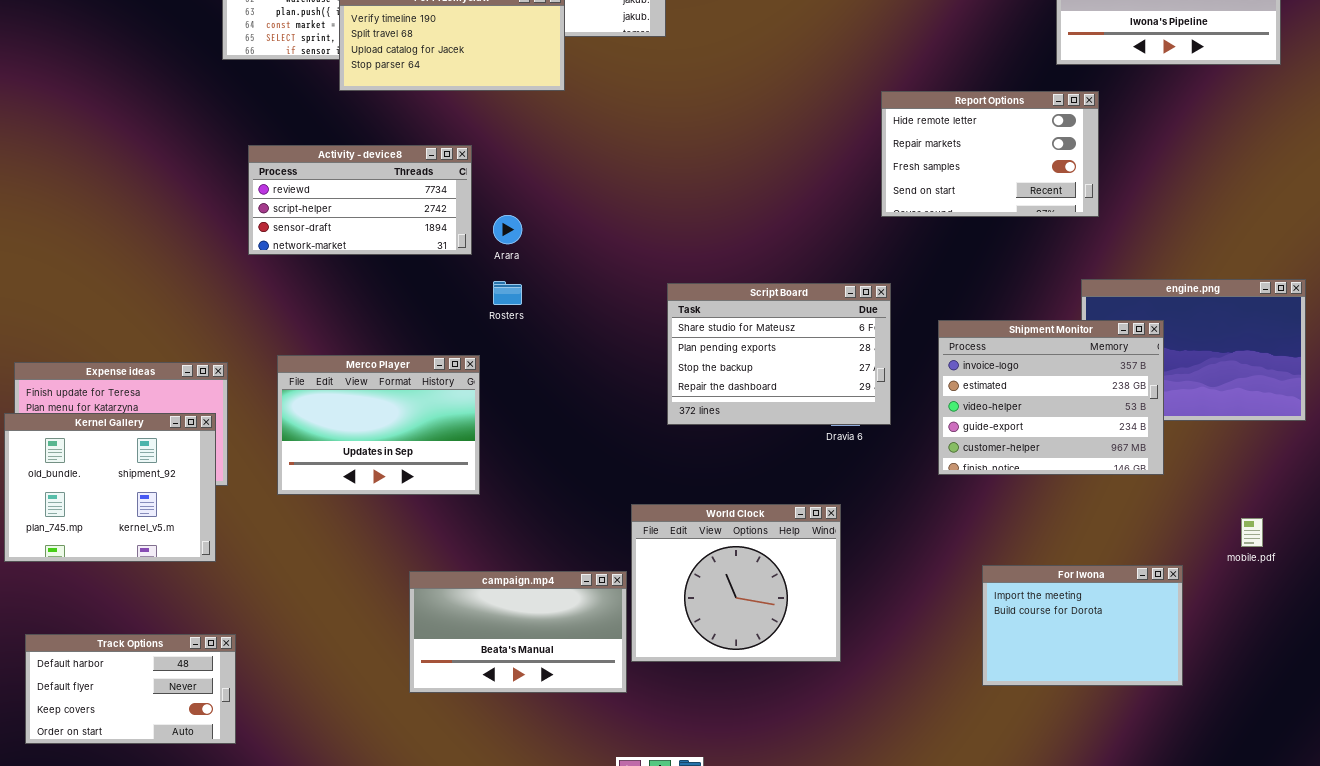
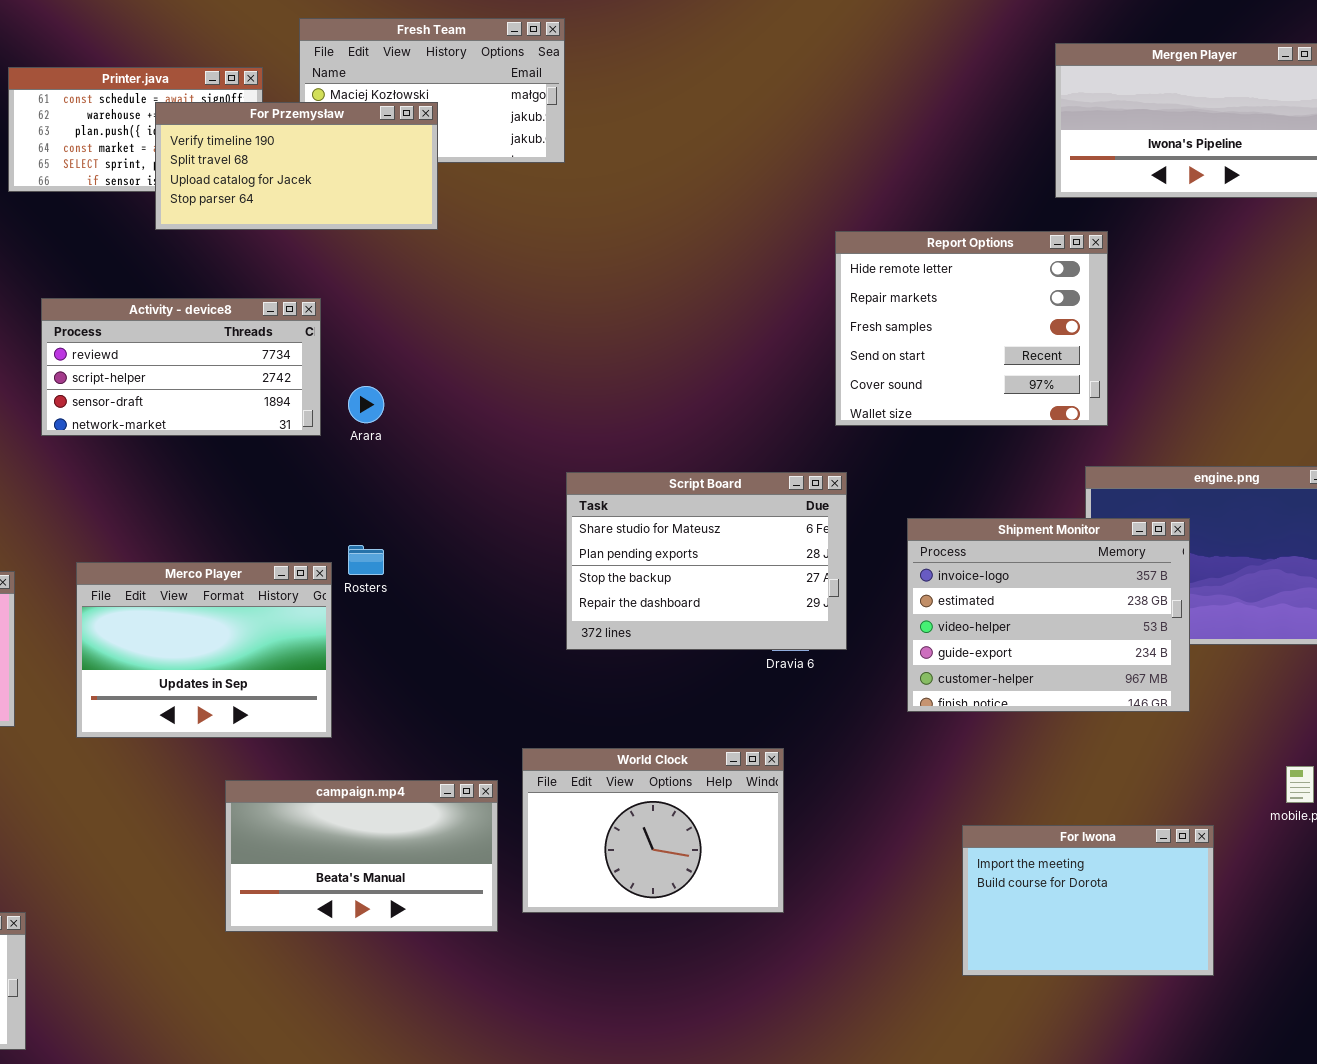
Report Options: [881,91,1099,217] -> [835,231,1108,426], resized
Rosters: [493,281,522,305] -> [348,545,384,575], moved
World Clock: [631,504,841,662] -> [522,748,784,913], resized
campaign.mp4: [409,571,627,693] -> [225,780,498,932], moved

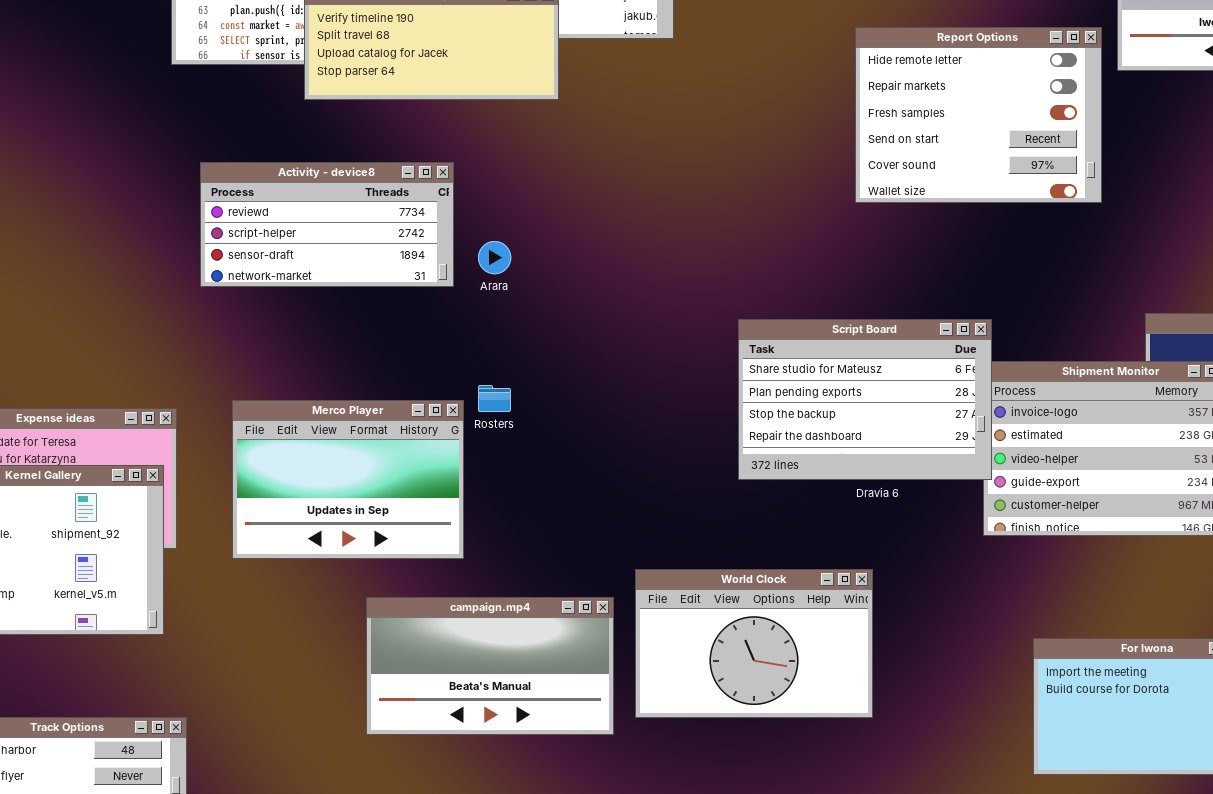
Report Options: [835,231,1108,426] -> [855,27,1102,203], moved
Script Board: [566,472,847,650] -> [738,319,992,480], moved

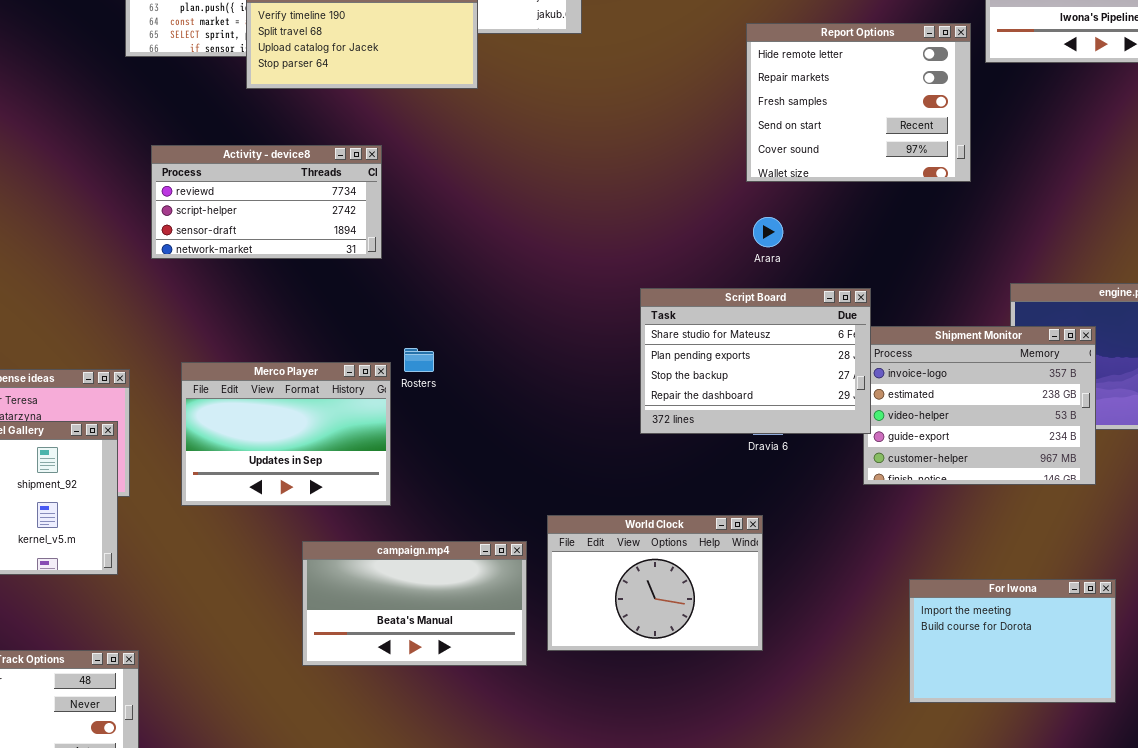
Arara: [478,241,511,274] -> [753,217,783,247], moved

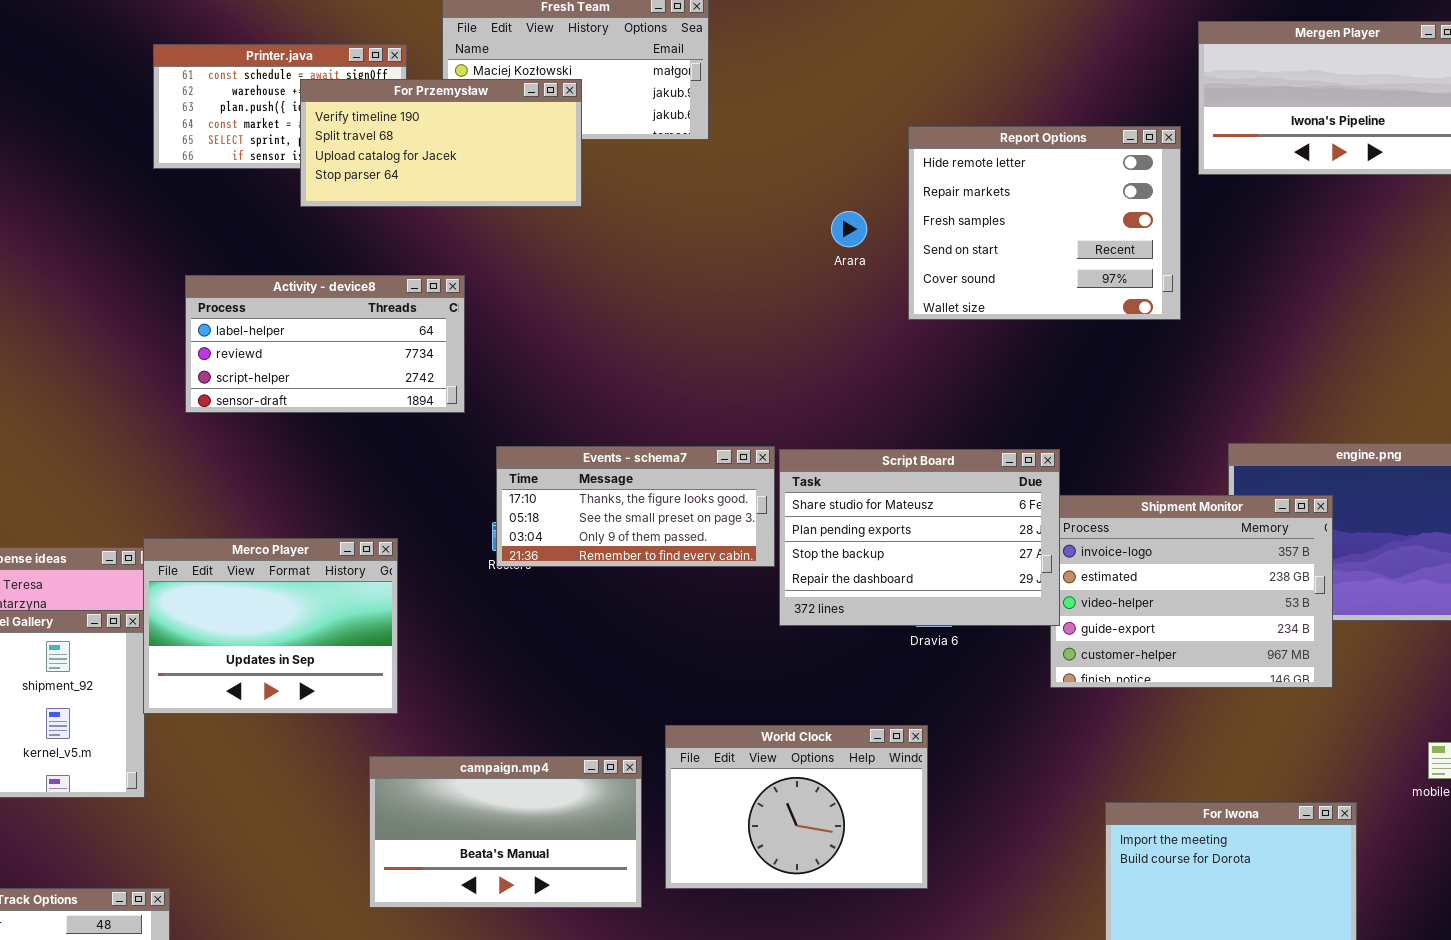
Activity - device8: [151,145,382,259] -> [185,275,465,413], scrolled up 1 row
Arara: [753,217,783,247] -> [831,211,867,247], moved
Events - schema7: none -> [496,446,775,567], opened
Merco Player: [181,362,391,506] -> [143,538,398,714], moved

